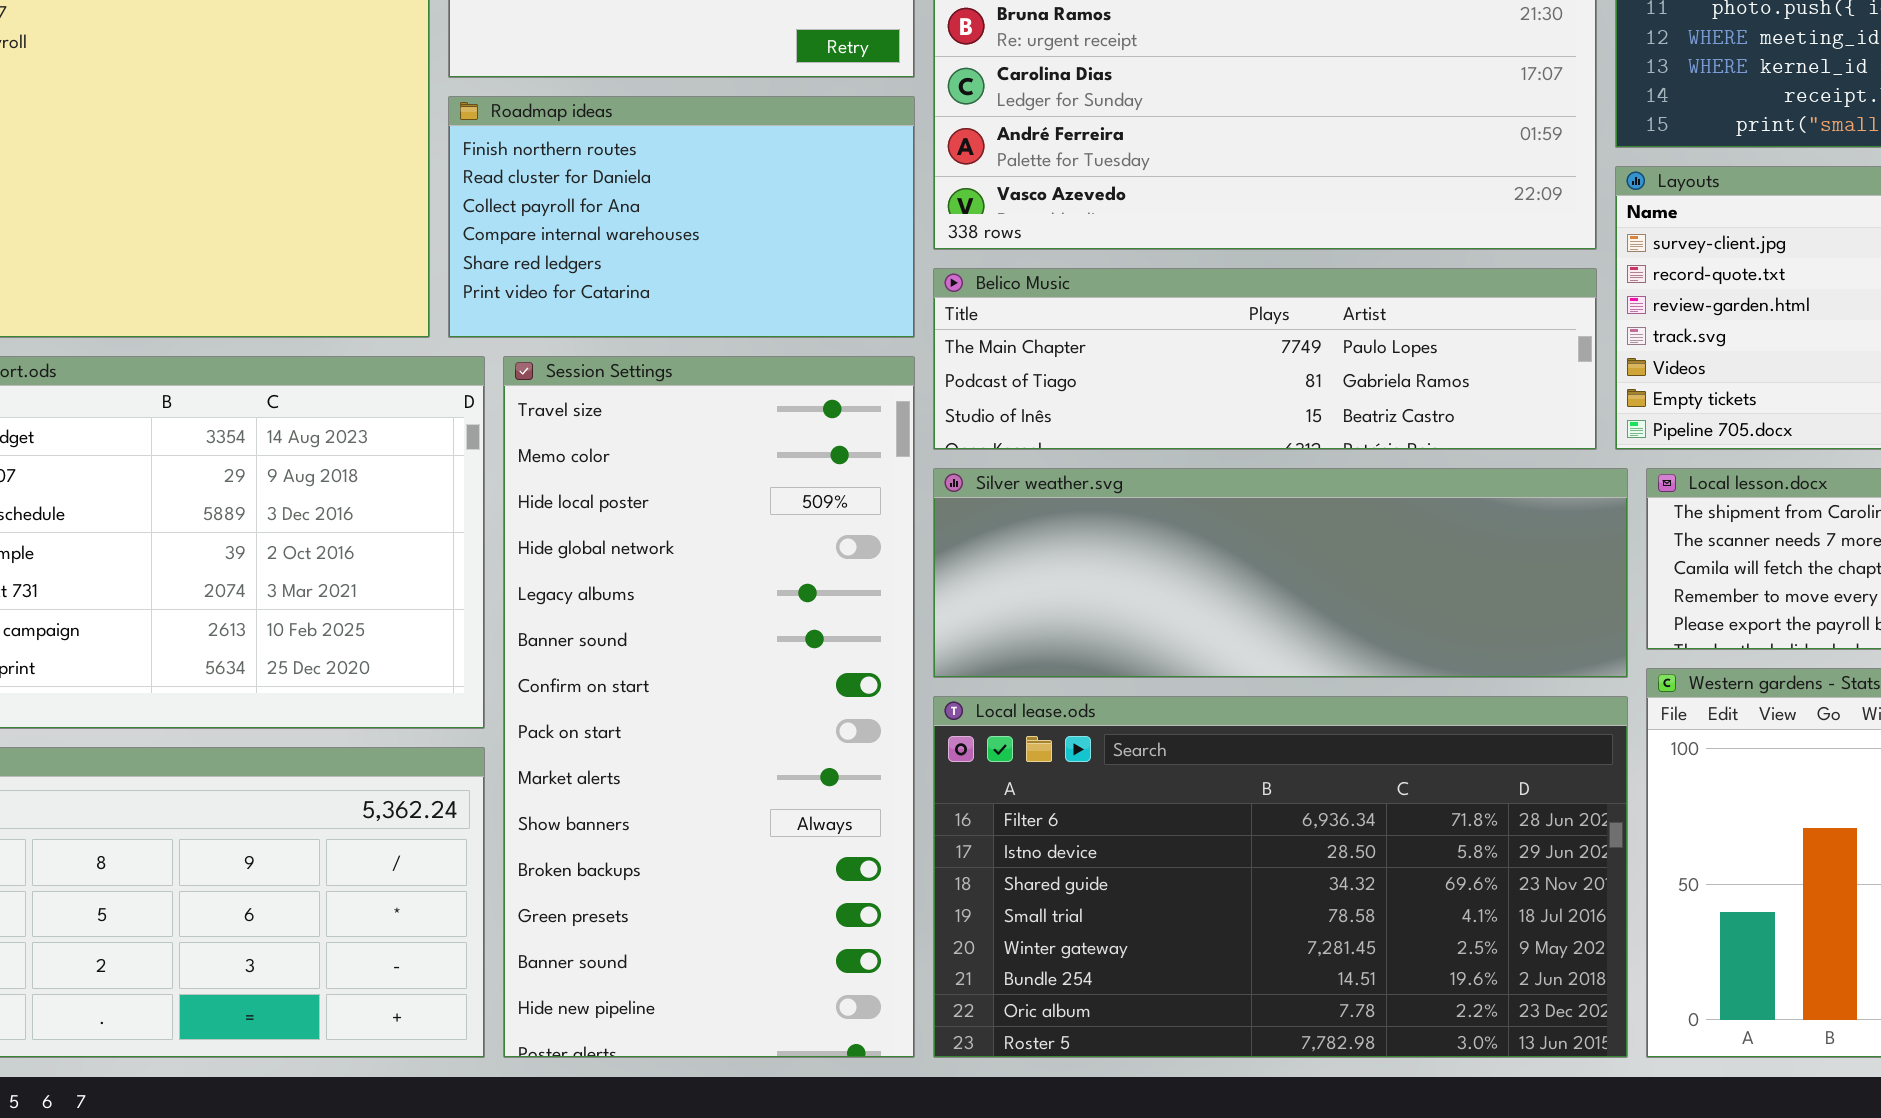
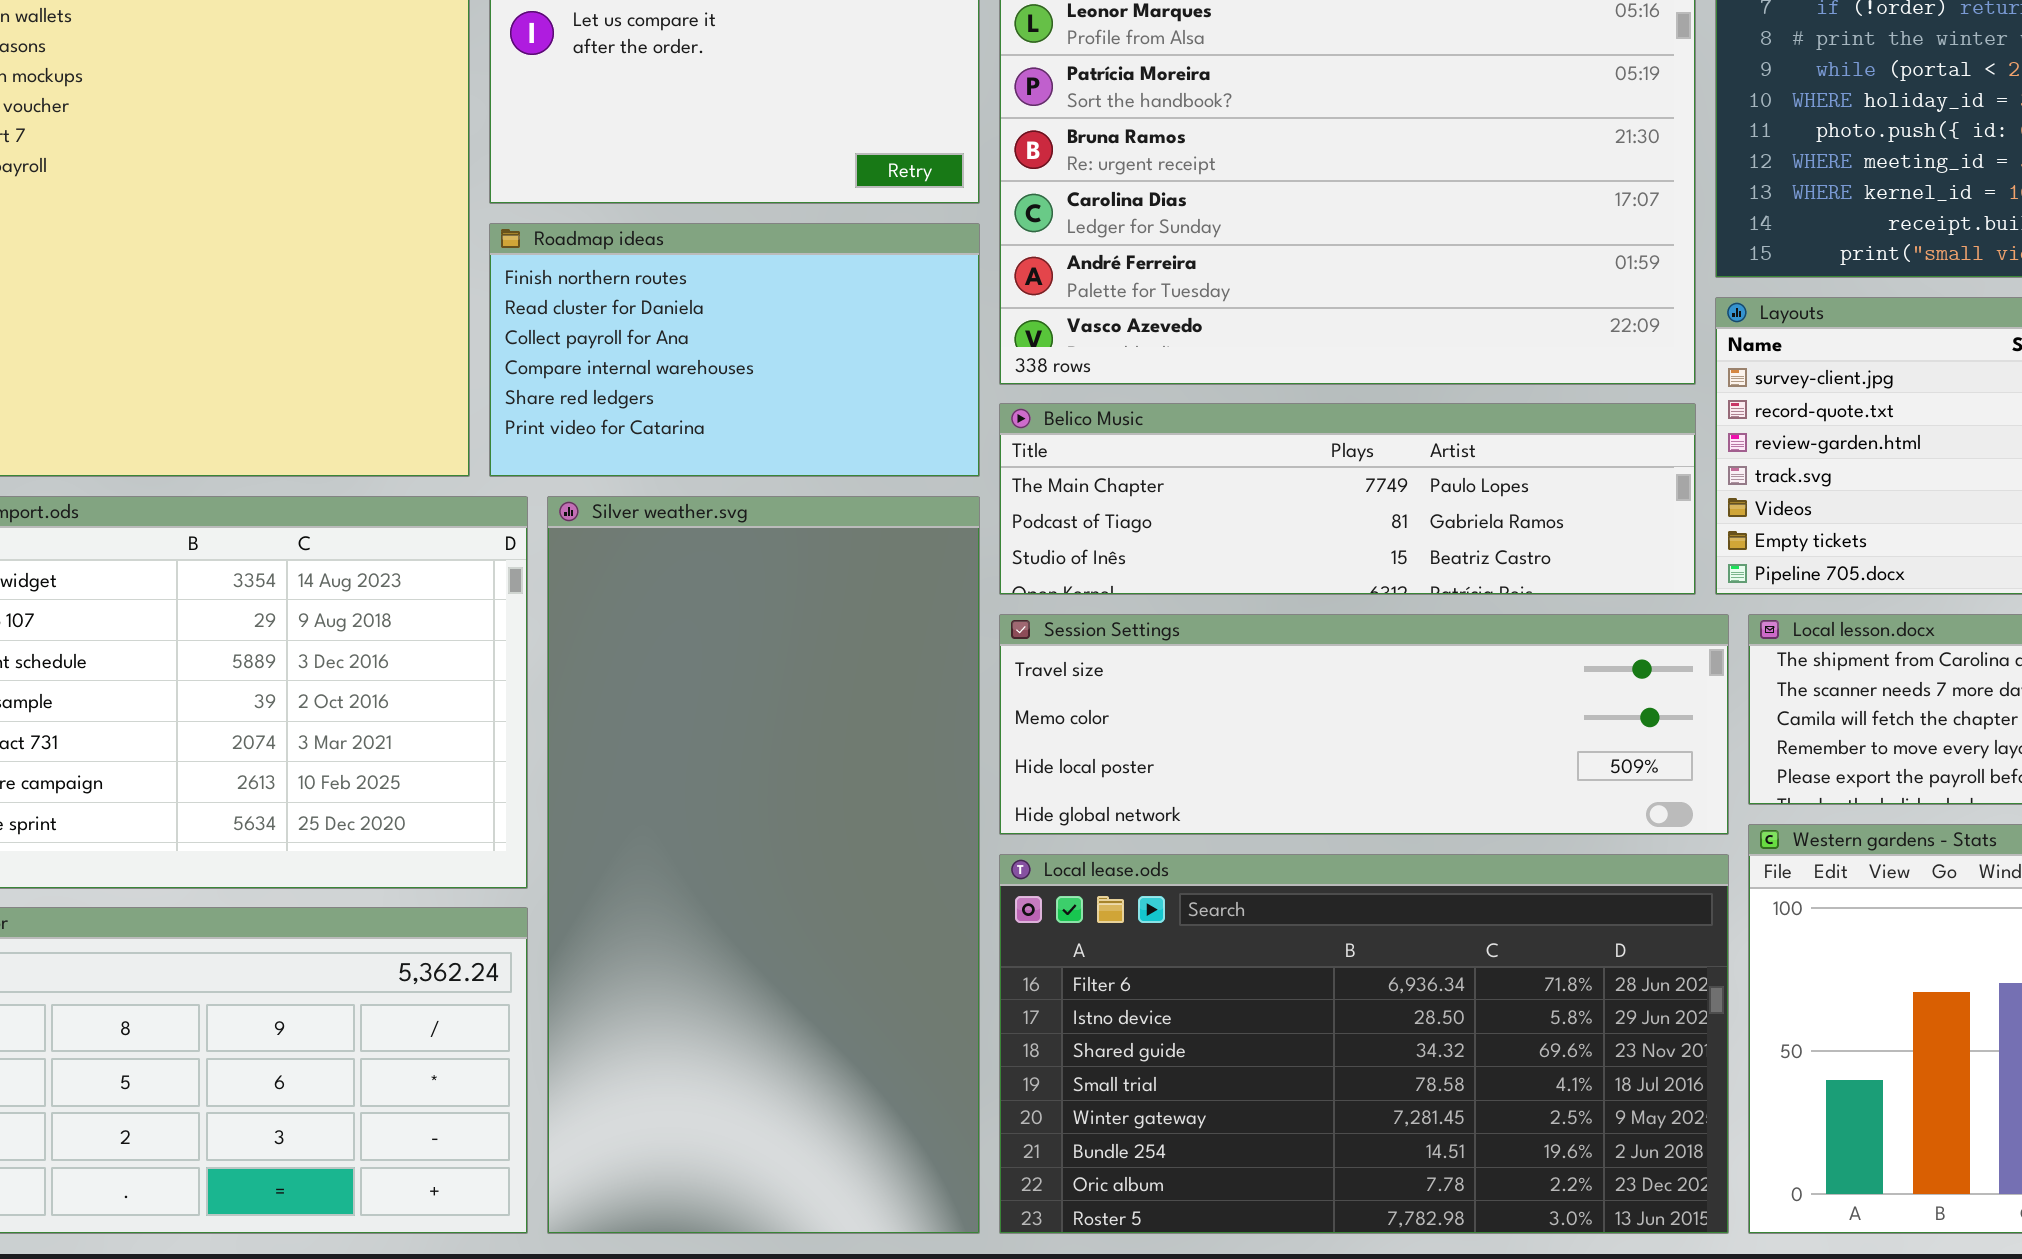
Session Settings: [503,356,915,1058] -> [999,614,1729,835], moved, resized
Silver weather.svg: [933,468,1628,678] -> [547,496,980,1234], moved, resized

